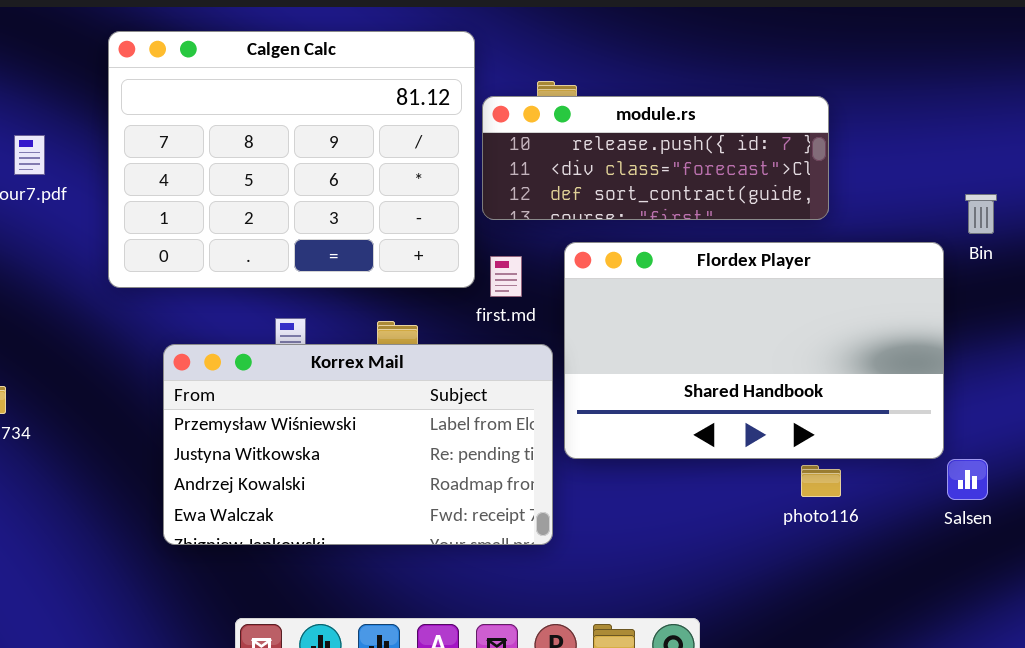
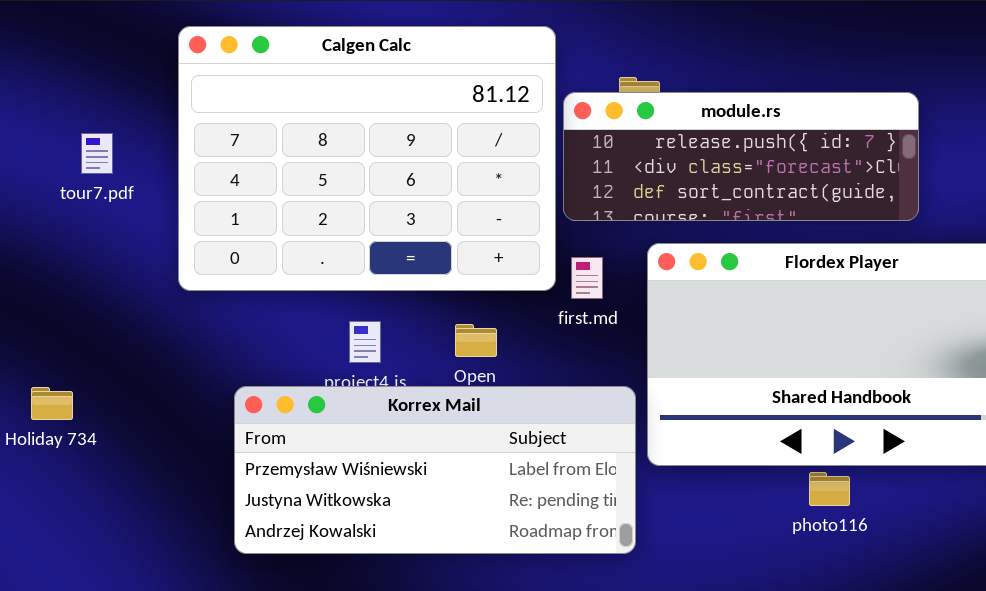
Korrex Mail: [163,344,553,545] -> [234,386,636,554], resized
photo116: [801,465,841,497] -> [809,472,850,506], moved

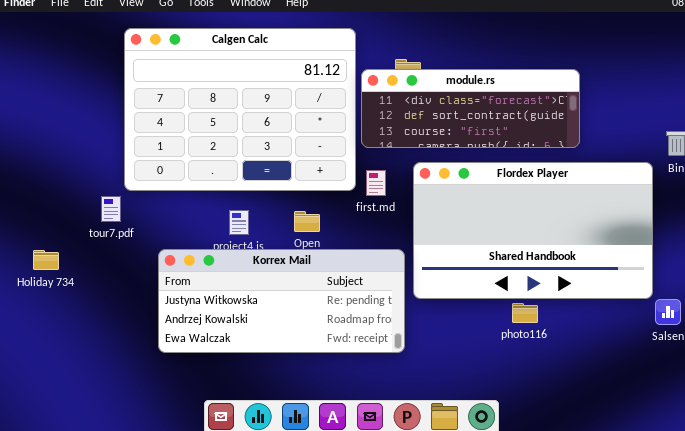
module.rs: [563,92,919,221] -> [361,69,580,148], scrolled down 1 row
tour7.pdf: [81,133,113,174] -> [101,196,121,222], moved
Korrex Mail: [234,386,636,554] -> [158,249,405,353], scrolled down 1 row

